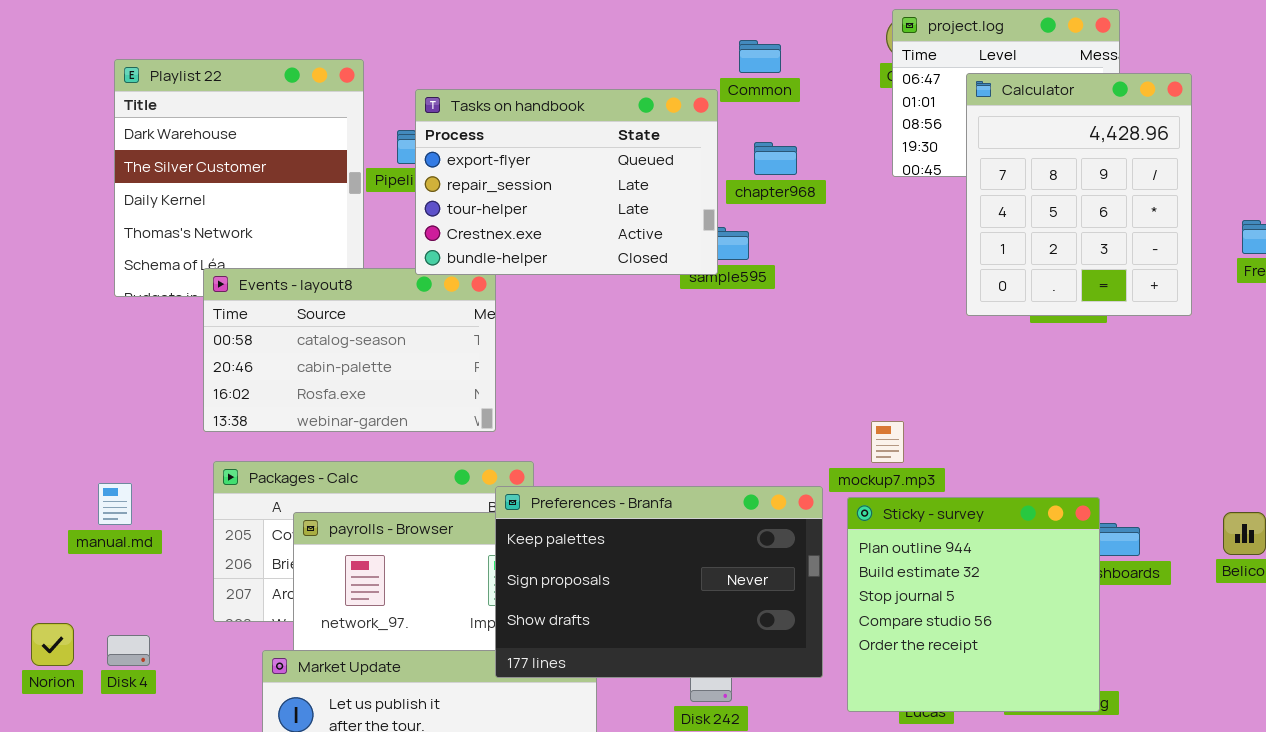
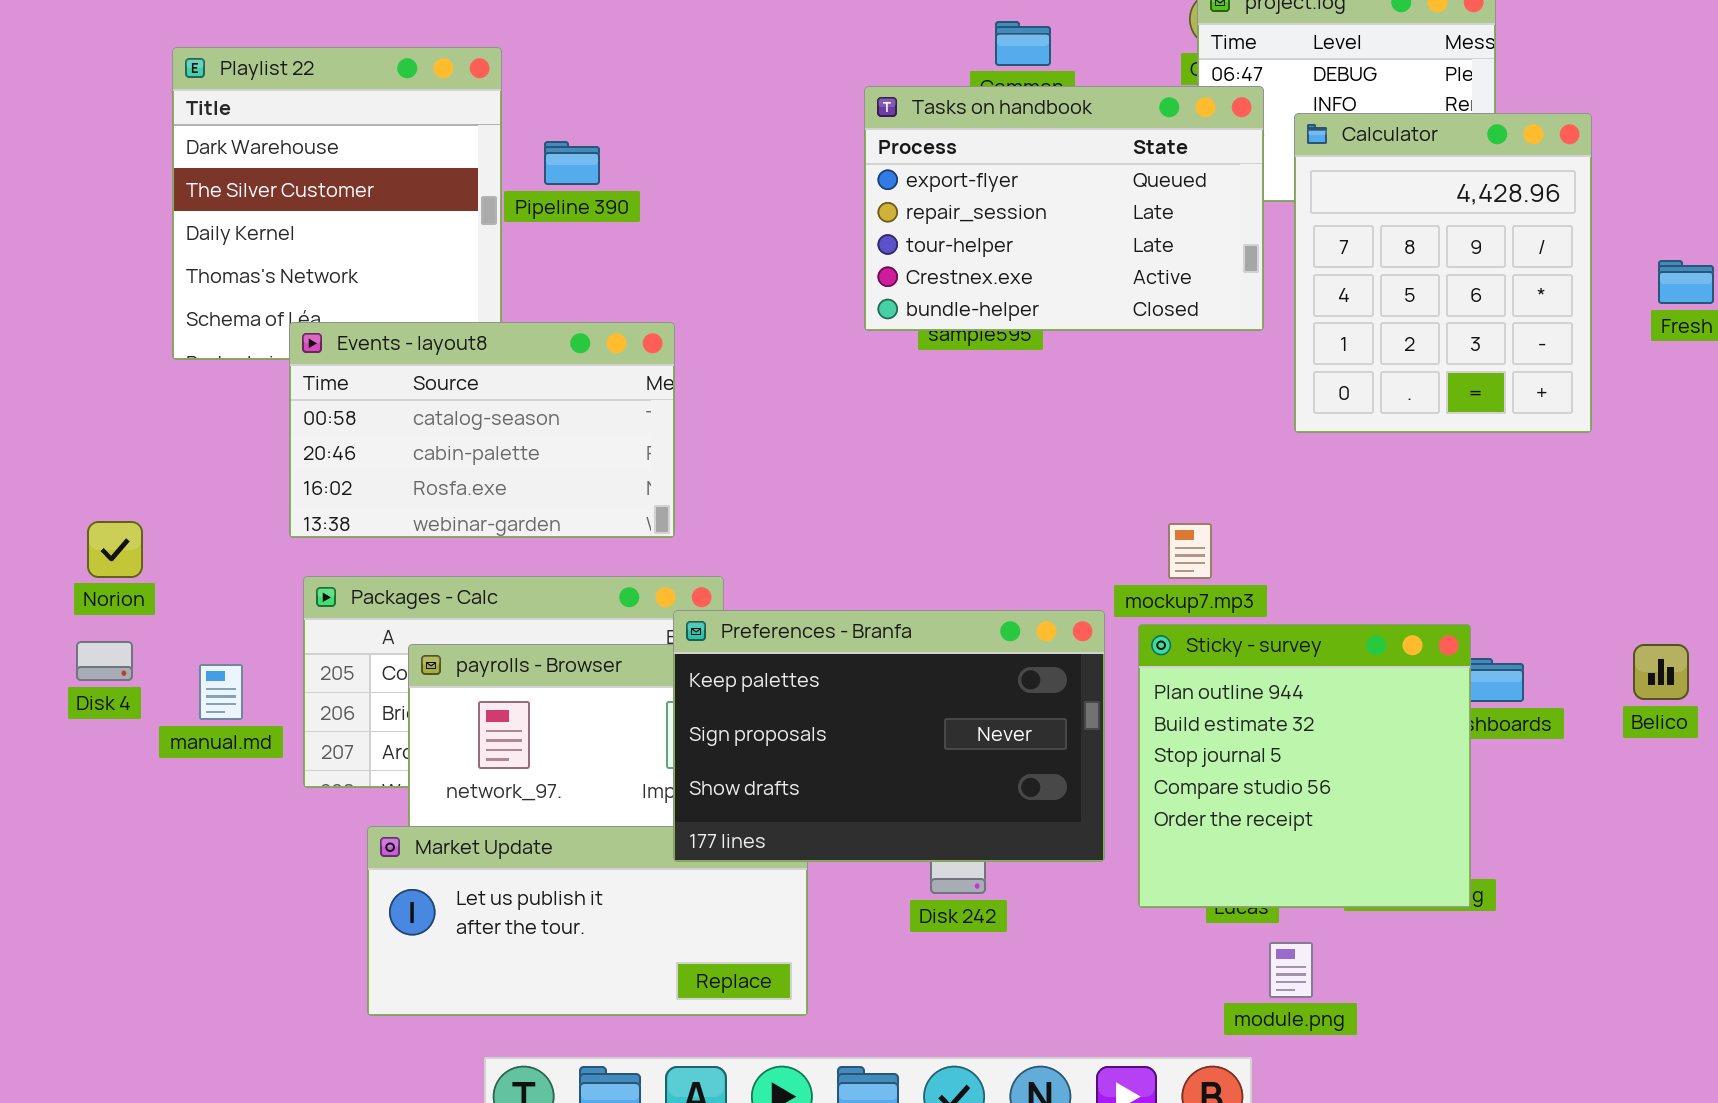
Calculator: [966,73,1192,316] -> [1294,113,1592,433], moved
Tasks on handbook: [415,89,718,275] -> [864,86,1264,331], moved
manual.md: [98,483,132,525] -> [199,664,243,720], moved
Norion: [31,623,74,666] -> [87,521,143,578], moved
Disk 4: [107,635,150,666] -> [76,641,133,681], moved

